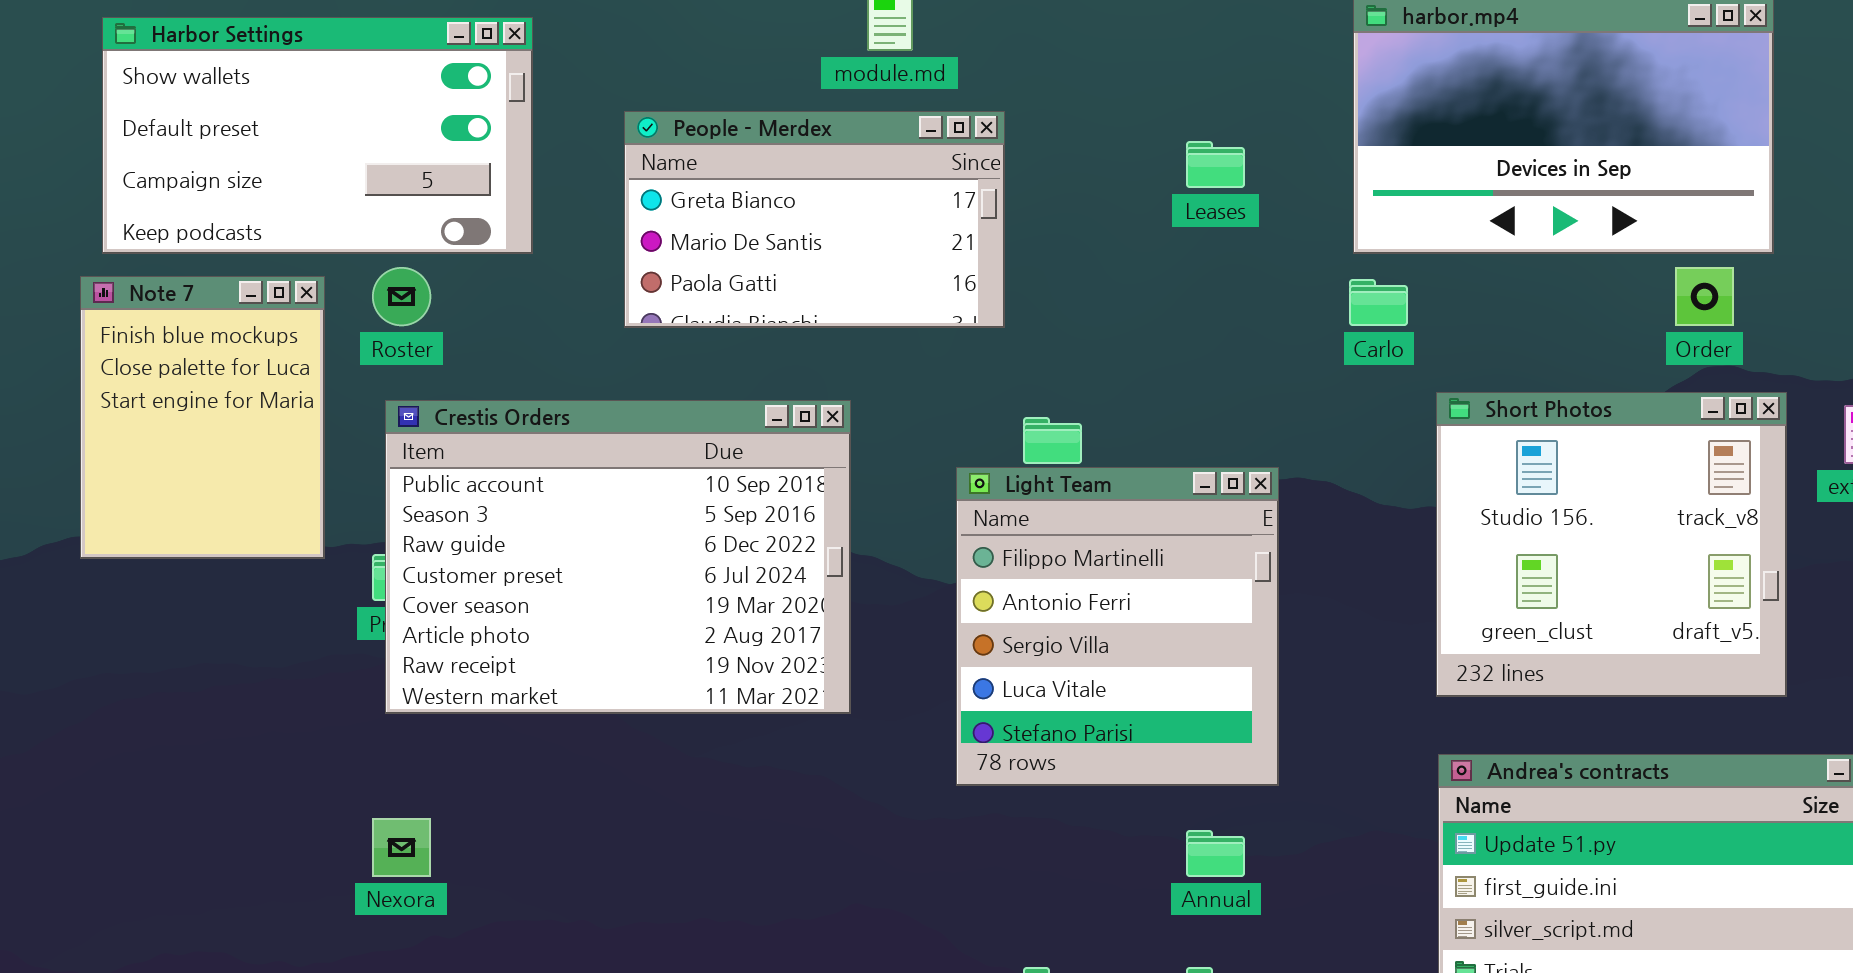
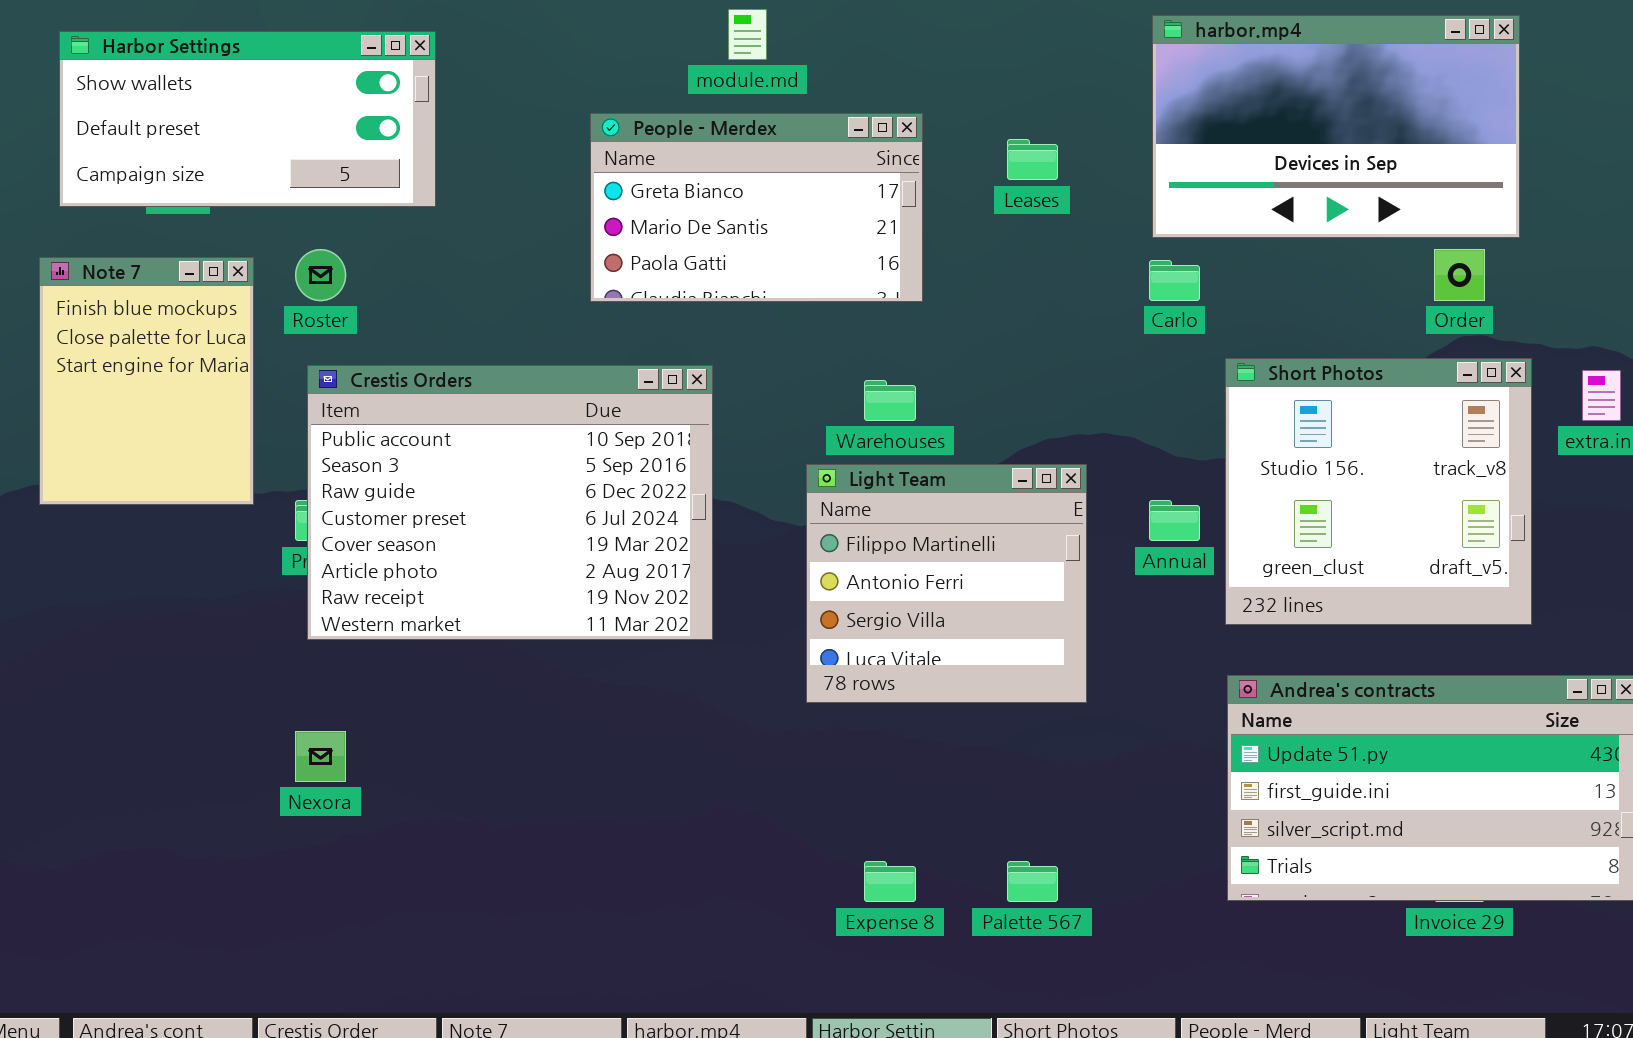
Harbor Settings: [102,17,533,254] -> [59,31,436,207], resized
People - Merdex: [624,111,1005,328] -> [590,113,923,302], moved
Light Team: [956,467,1279,786] -> [806,464,1087,703], resized
Annual: [1186,830,1245,877] -> [1149,500,1200,541], moved

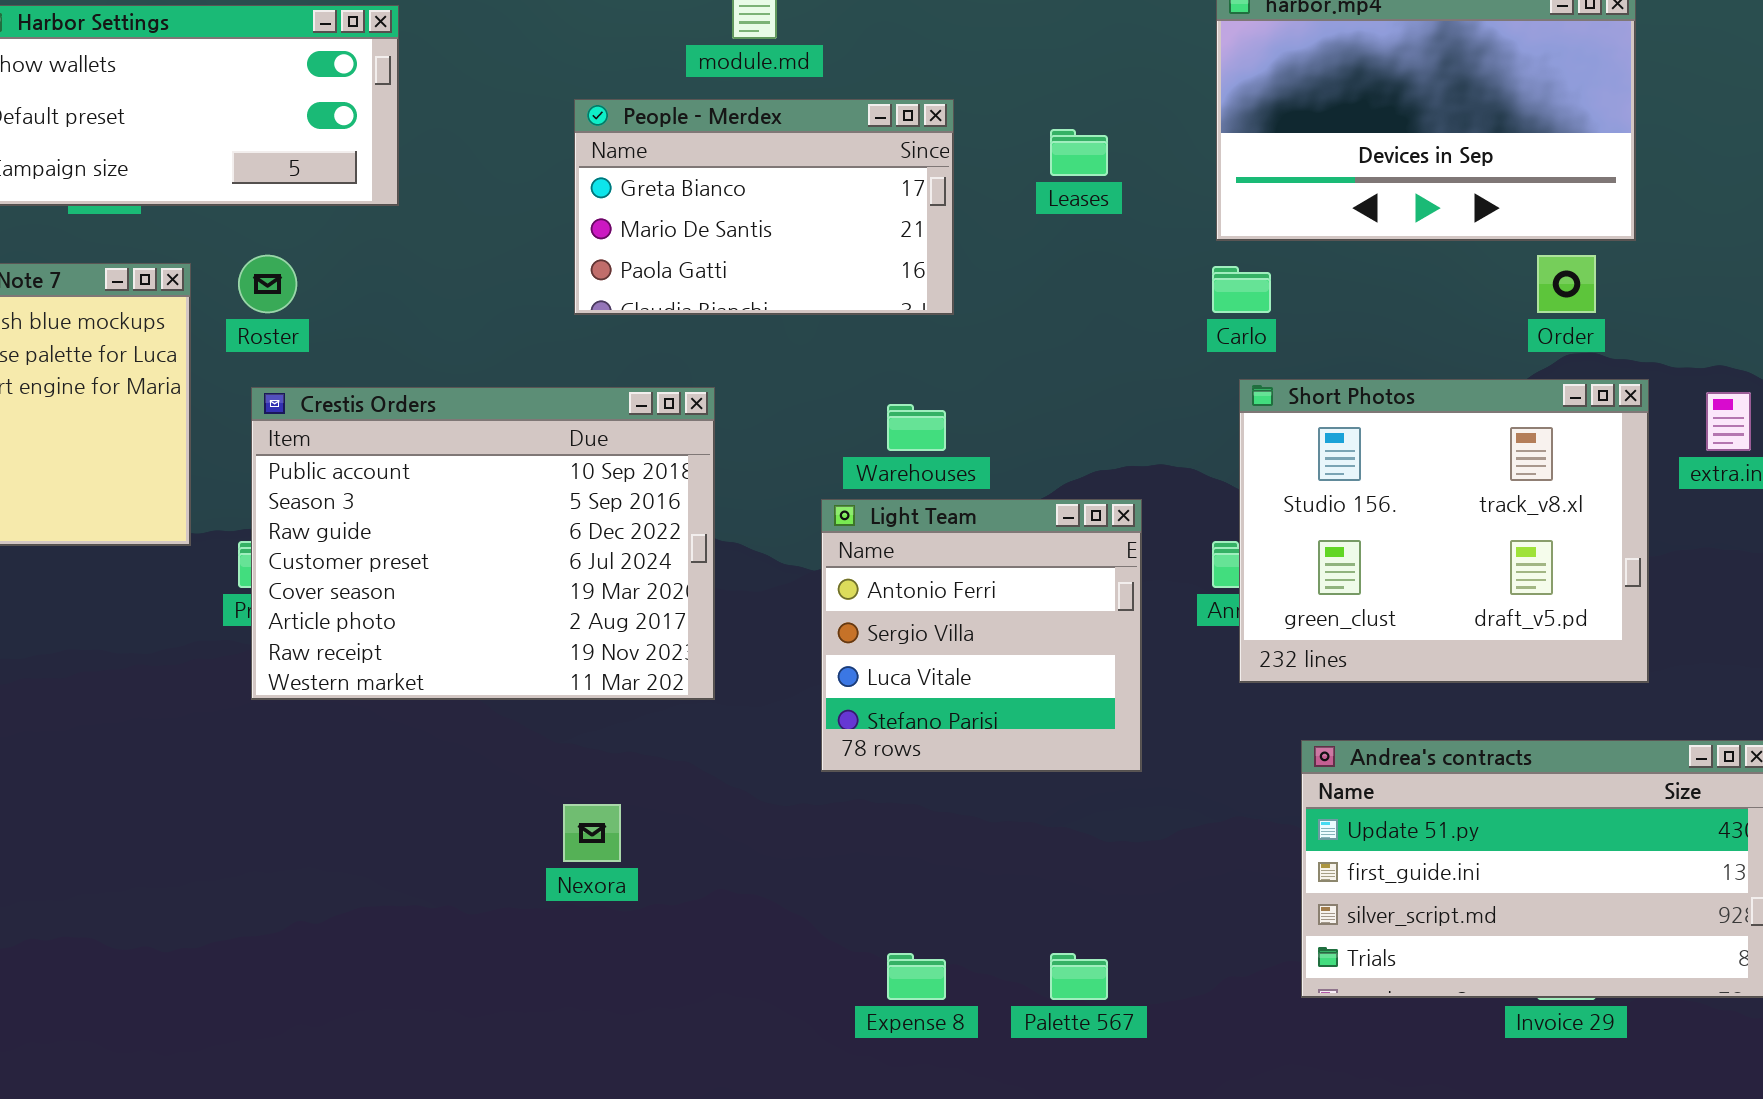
Short Photos: [1225,358,1532,625] -> [1239,379,1649,683], resized
Light Team: [806,464,1087,703] -> [821,499,1142,772], scrolled down 1 row
Nexora: [295,731,346,782] -> [563,804,621,862], moved

